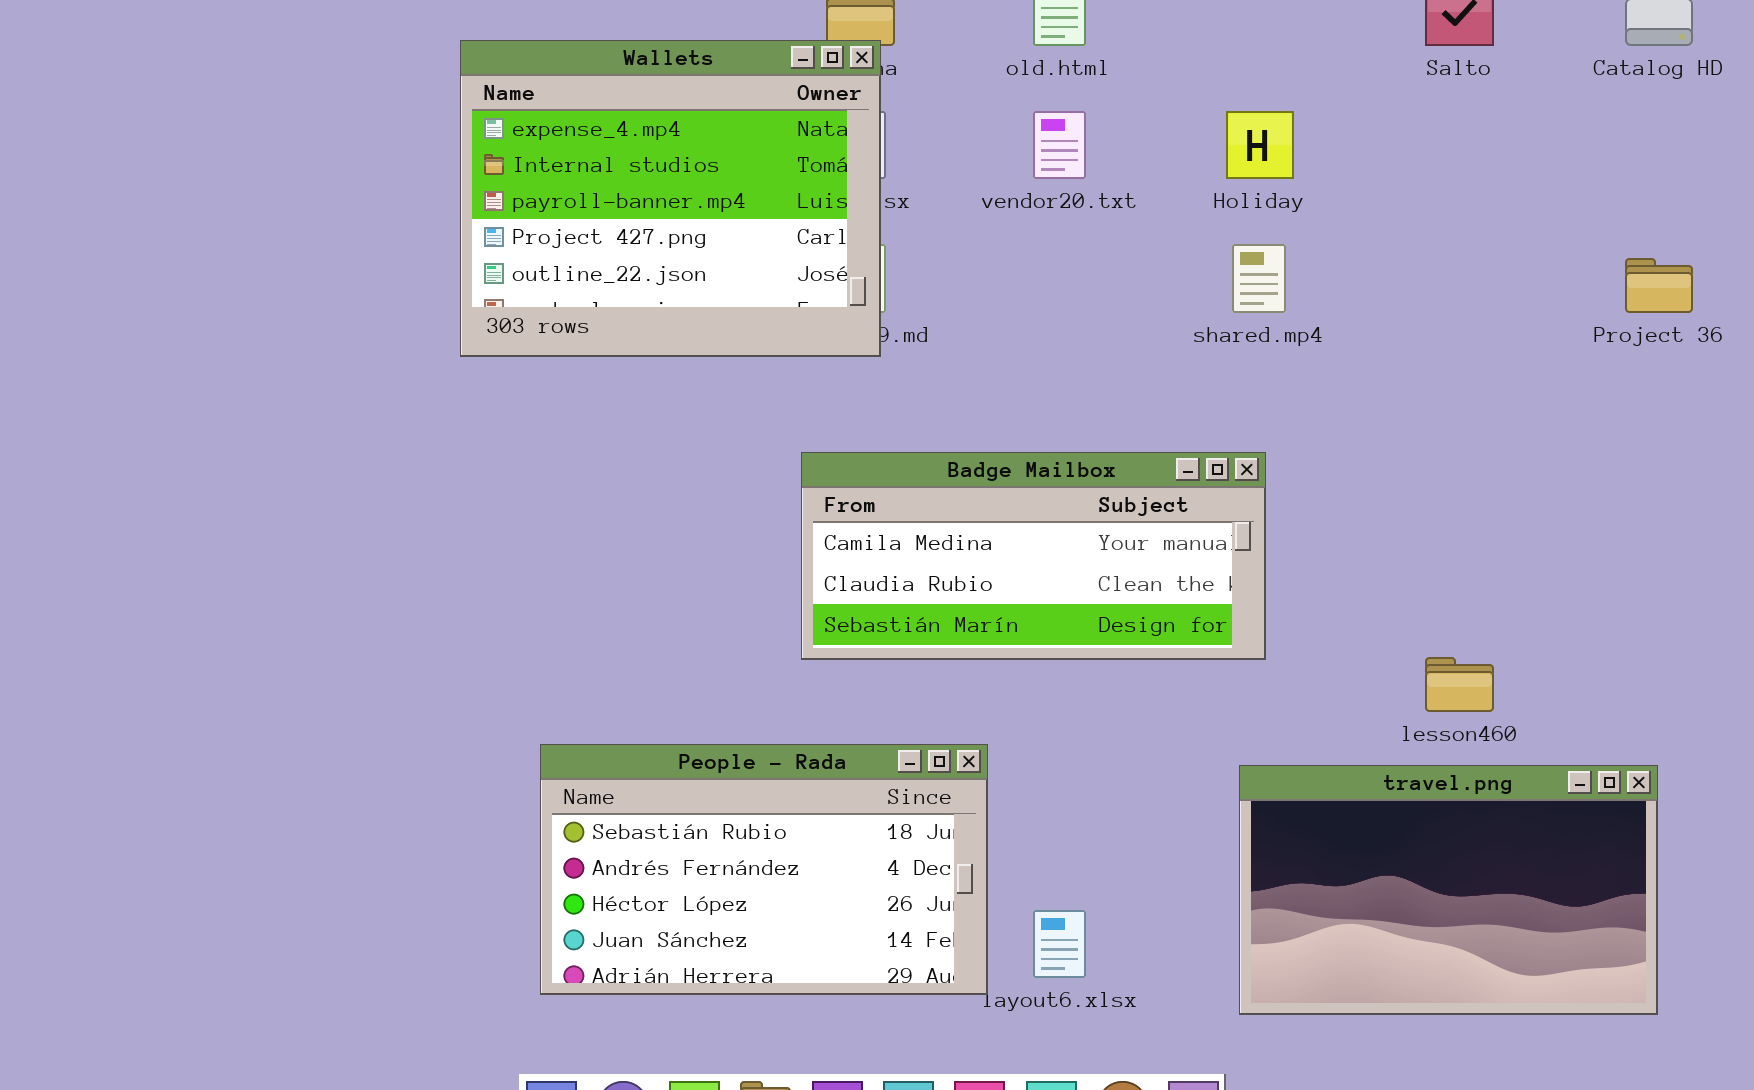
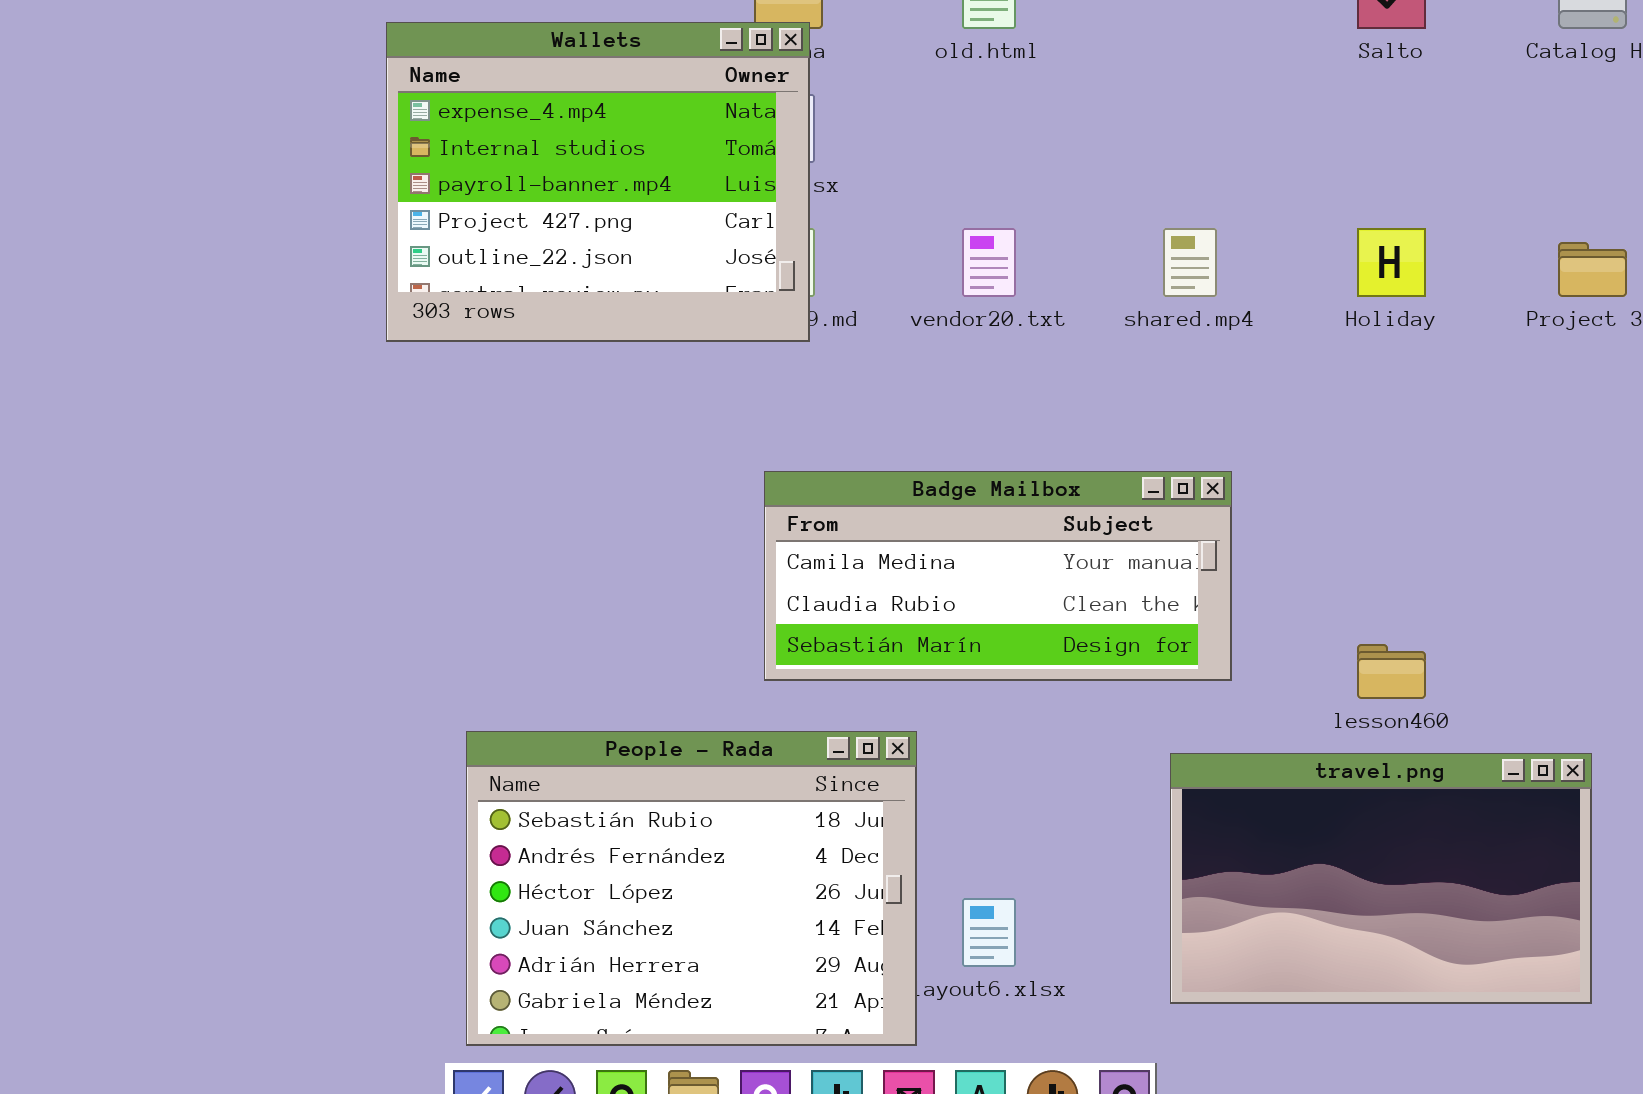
vendor20.txt: [1033,111,1086,179] -> [962,228,1016,297], moved
Holiday: [1226,111,1294,179] -> [1357,228,1426,297], moved
Badge Mailbox: [801,452,1266,660] -> [764,471,1232,681], moved
People - Rada: [540,744,988,995] -> [466,731,917,1046], resized

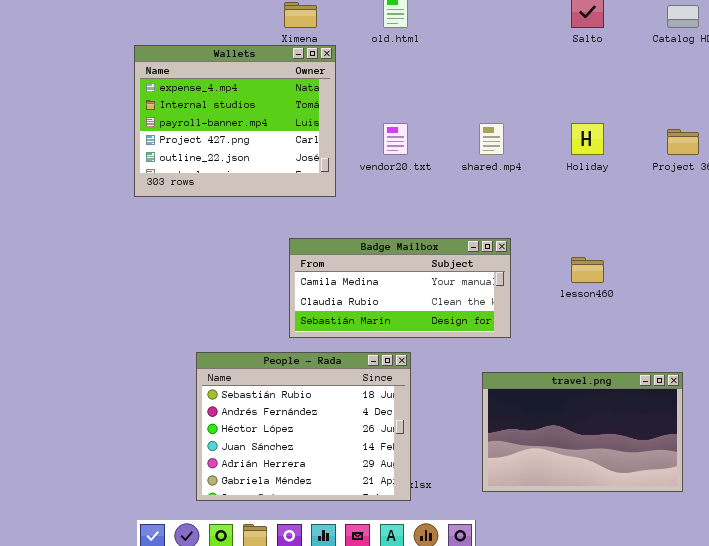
Wallets: [386,22,810,342] -> [134,45,336,197], moved
lesson460: [1357,644,1426,699] -> [571,257,604,283], moved
People - Rada: [466,731,917,1046] -> [196,352,411,501], moved

